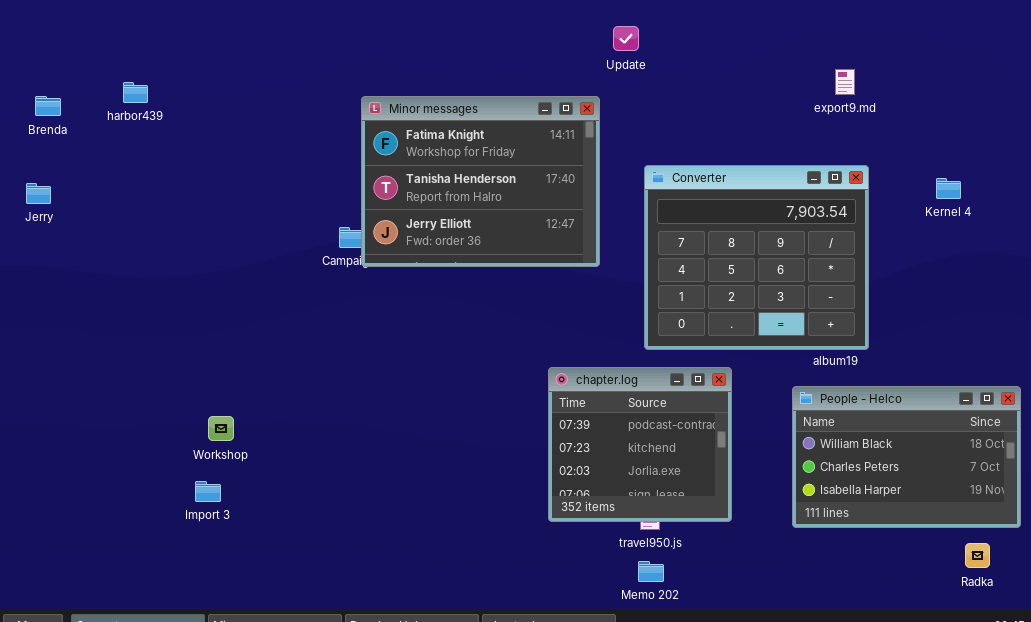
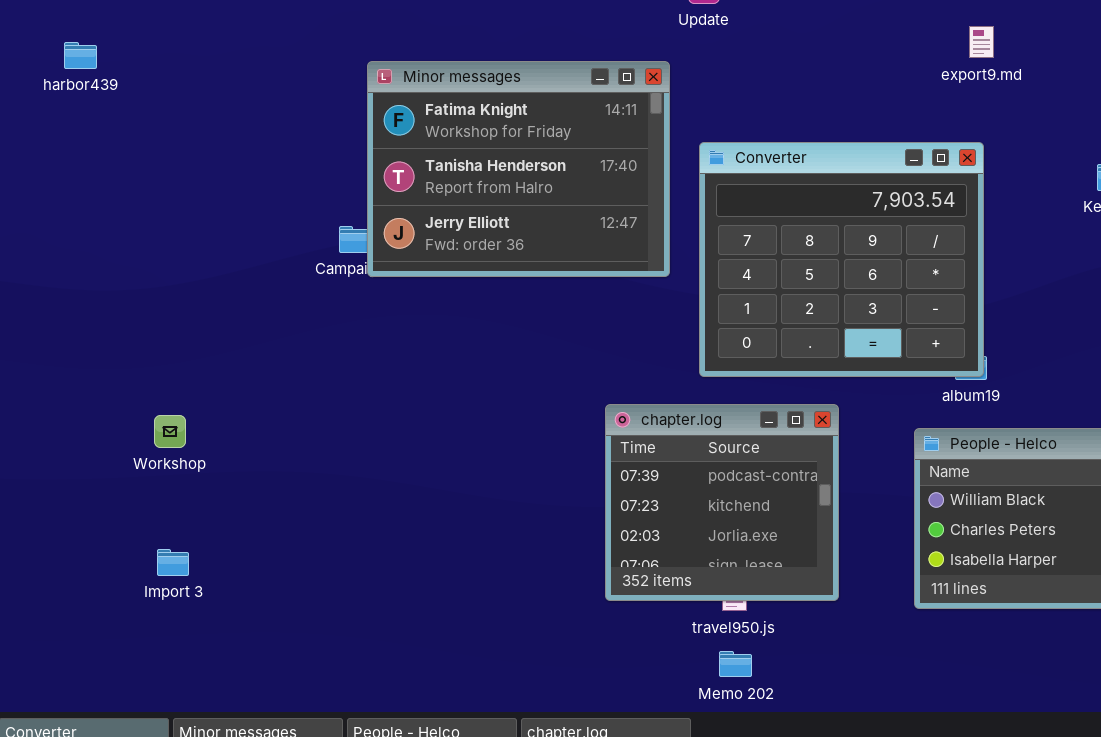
Converter: [644,165,869,350] -> [699,142,984,377], moved
Workshop: [208,416,234,441] -> [154,415,186,448], moved

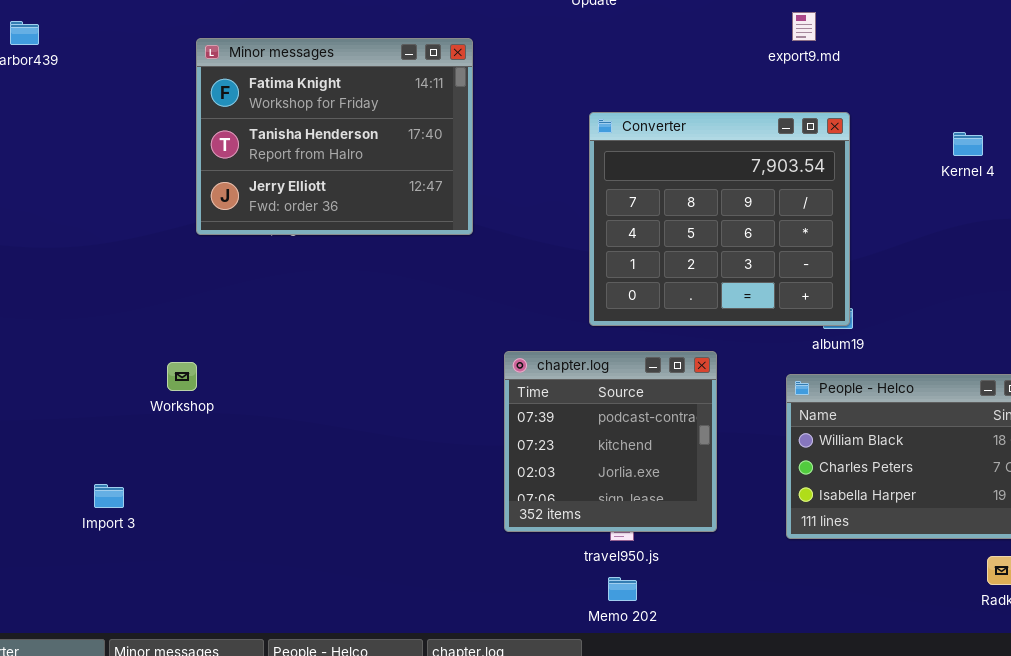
export9.md: [969,26,994,58] -> [792,12,816,41], moved
Minor messages: [367,61,670,277] -> [196,38,473,235], moved
Workshop: [154,415,186,448] -> [167,362,197,391], moved

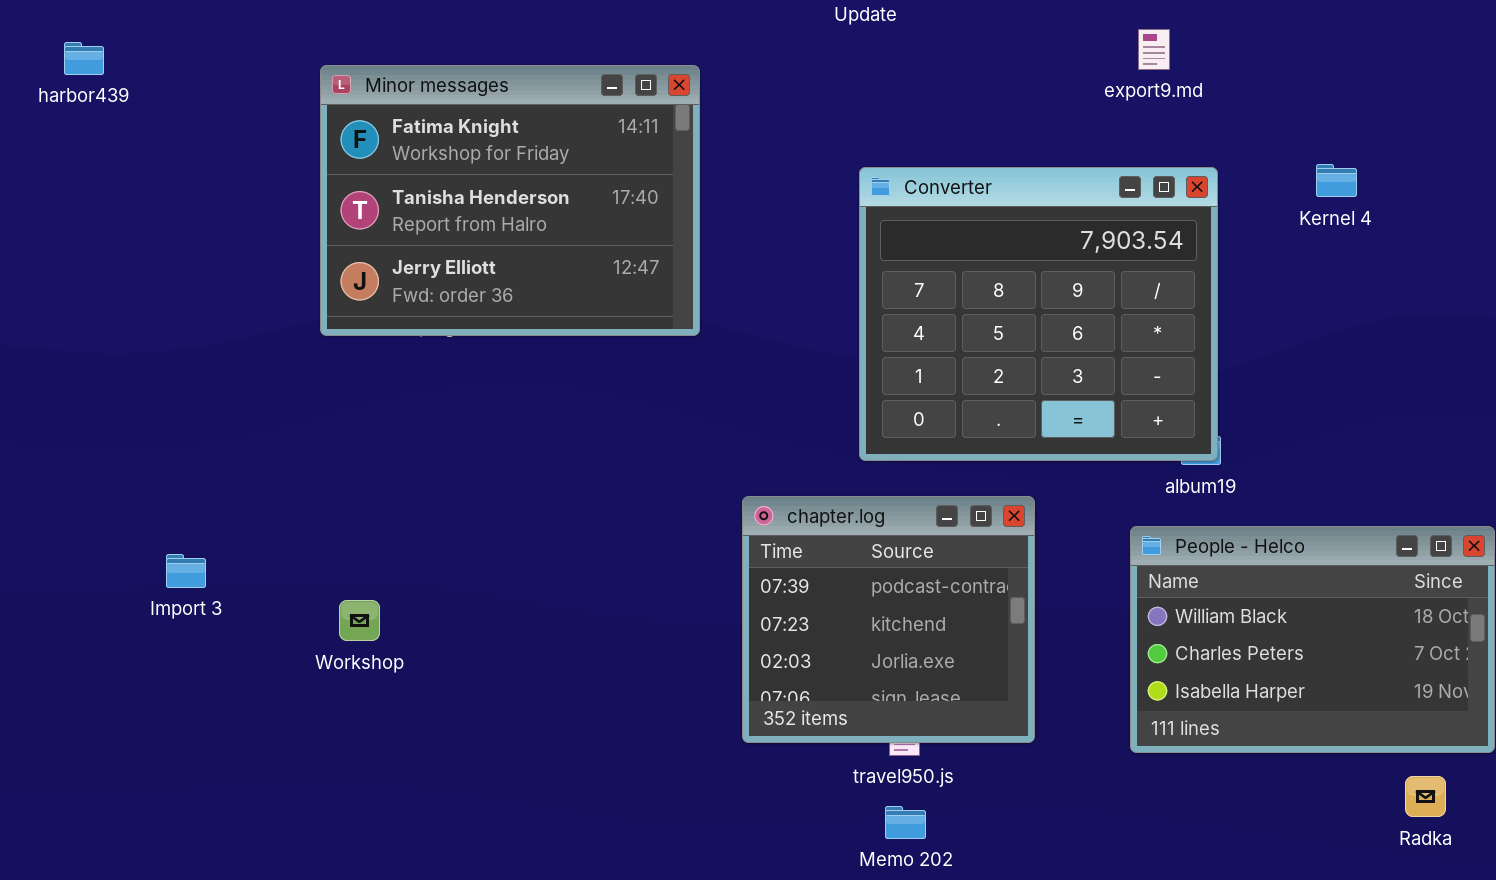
Kernel 4: [953,132,983,156] -> [1316,164,1357,197], moved
Workshop: [167,362,197,391] -> [339,600,380,641], moved
Import 3: [94,484,124,508] -> [166,554,206,588], moved

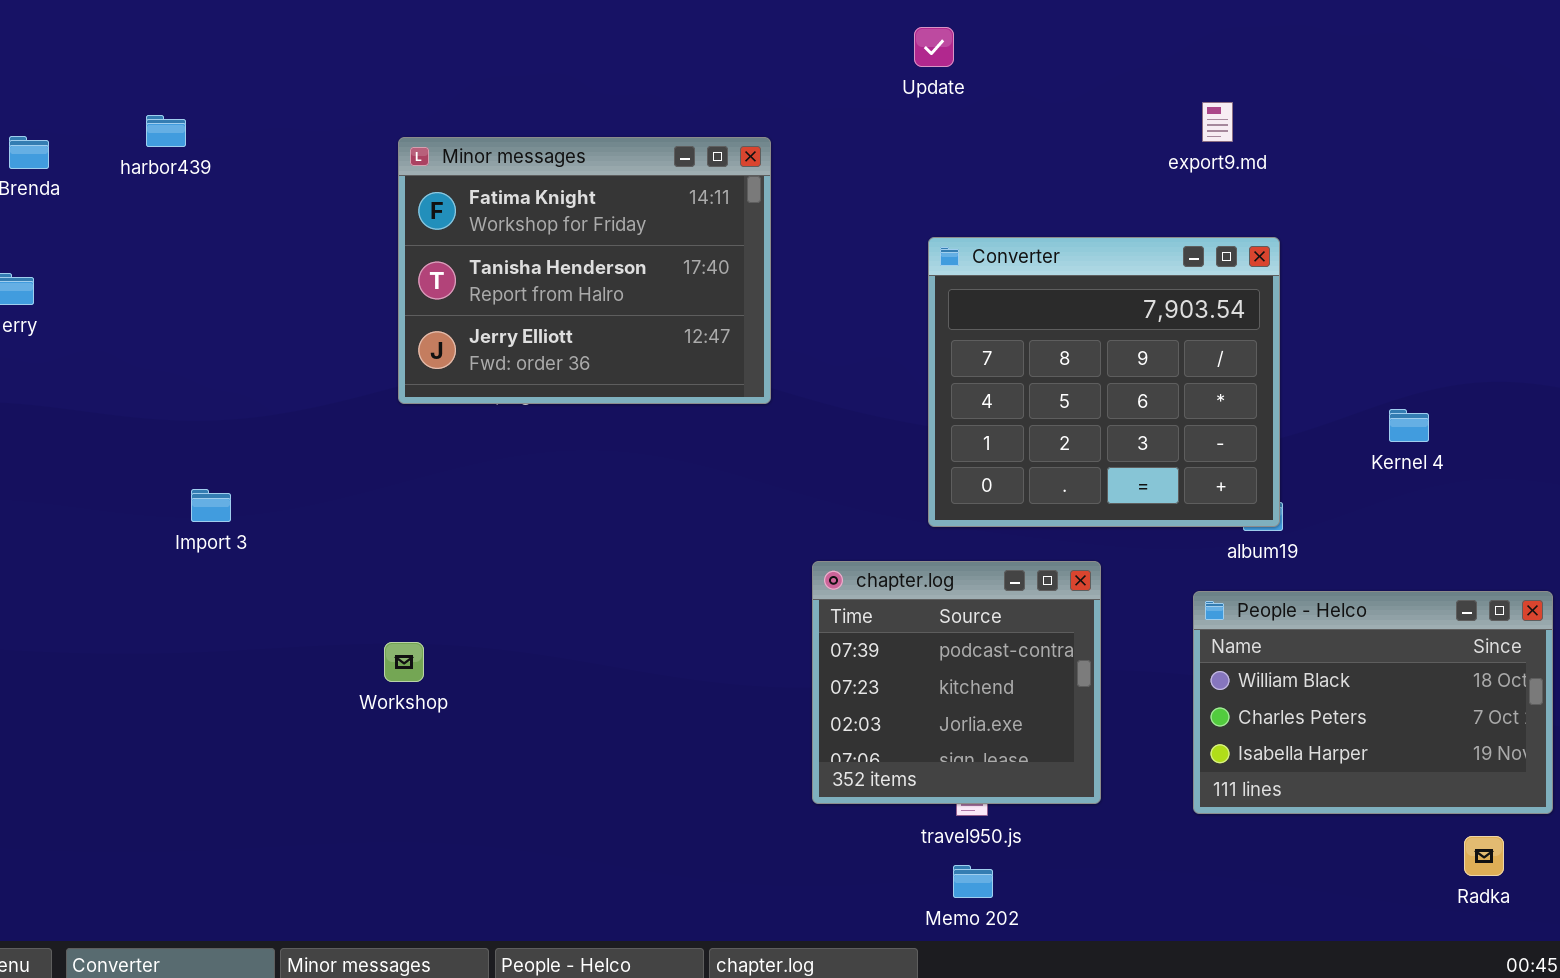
Kernel 4: [1316,164,1357,197] -> [1389,409,1429,442], moved
Import 3: [166,554,206,588] -> [191,489,231,522], moved
Workshop: [339,600,380,641] -> [384,642,424,682], moved

